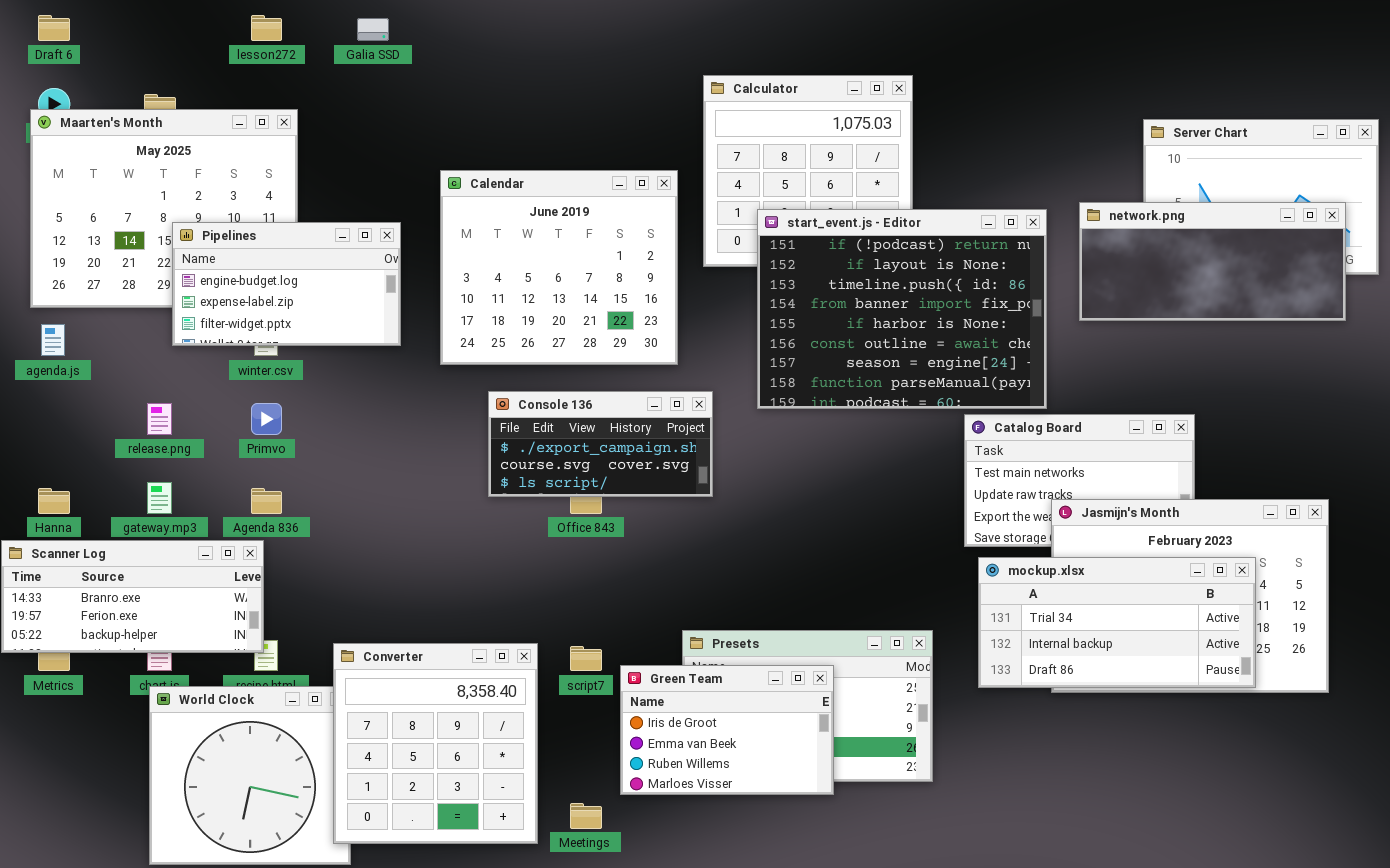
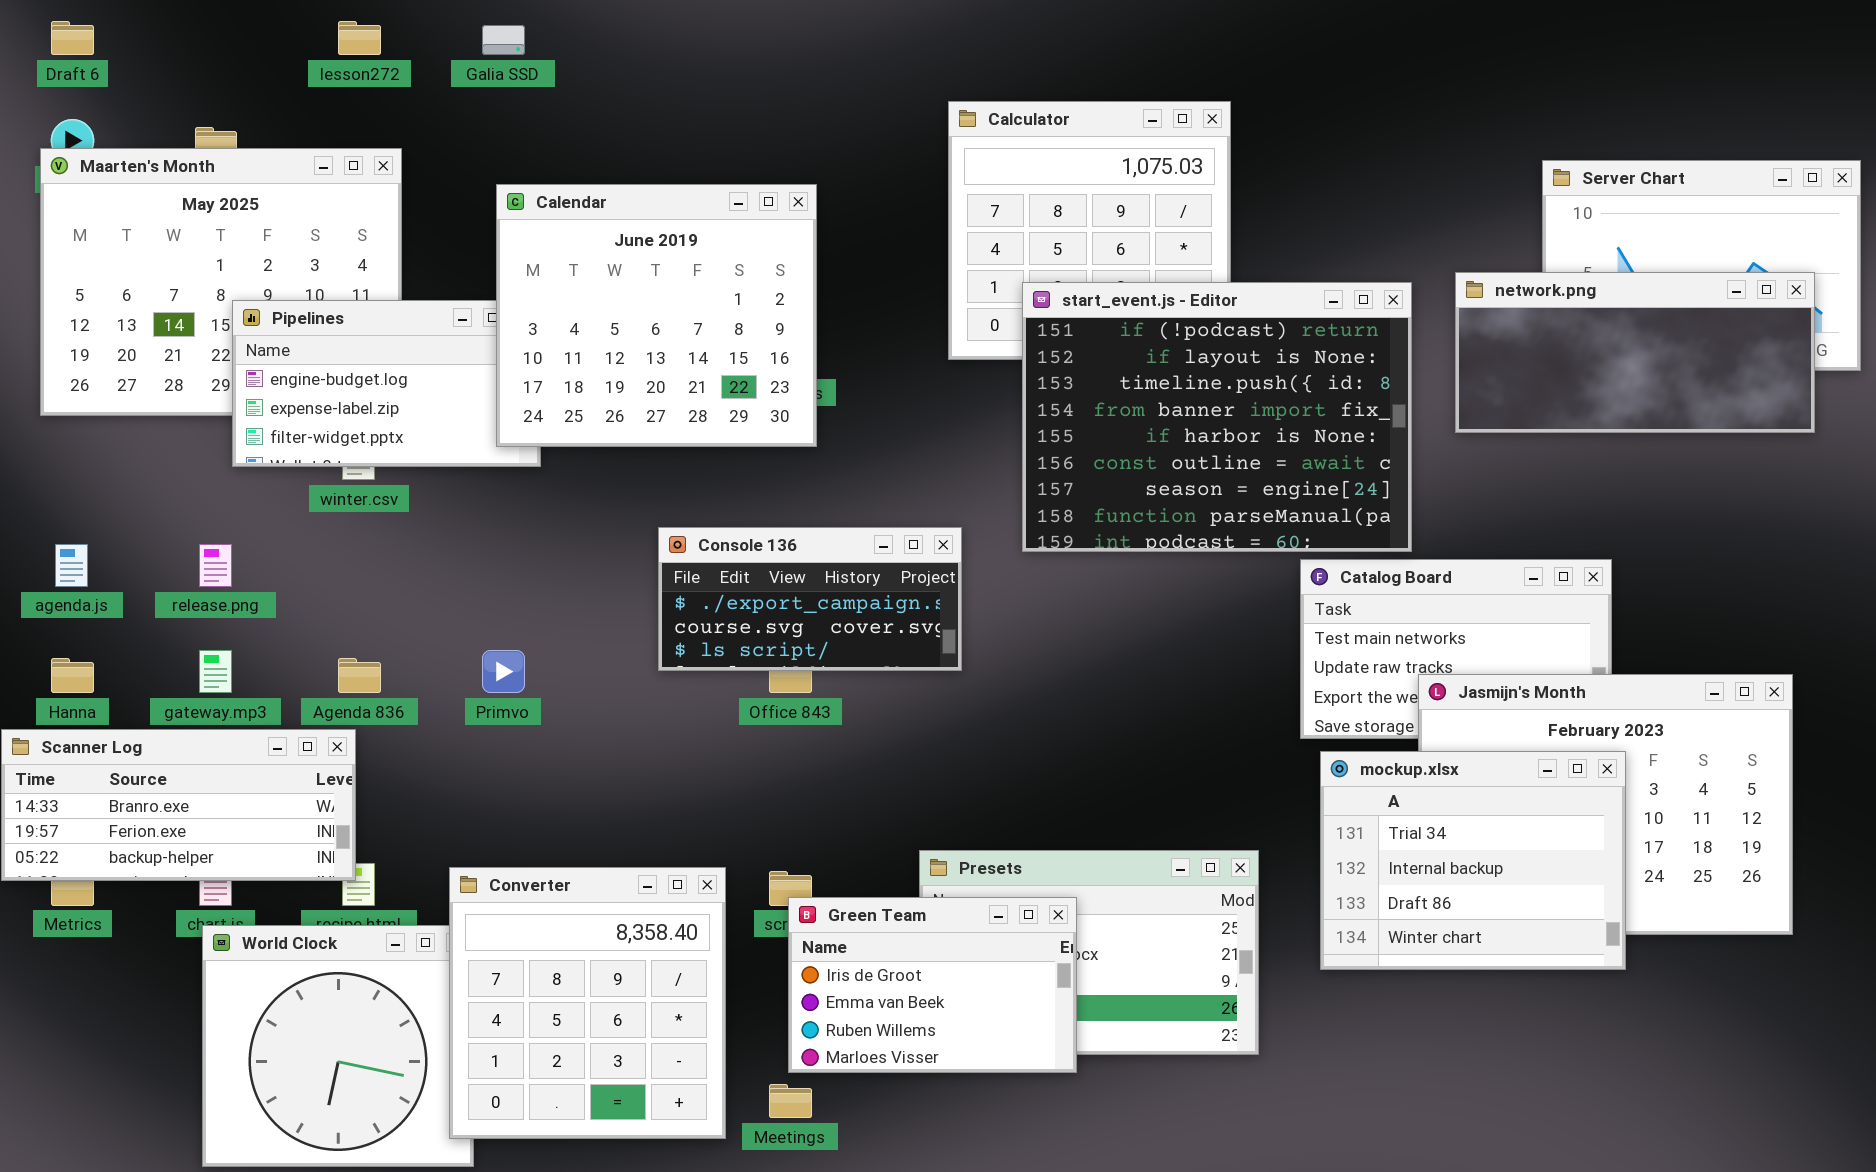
Calendar: [440,170,678,365] -> [496,184,817,447], moved
agenda.js: [41,324,65,356] -> [55,544,88,587], moved
Primvo: [251,403,282,435] -> [482,650,525,693], moved
mockup.xlsx: [978,557,1256,688] -> [1320,751,1626,970], resized
Green Team: [620,665,834,795] -> [788,897,1077,1073], moved

